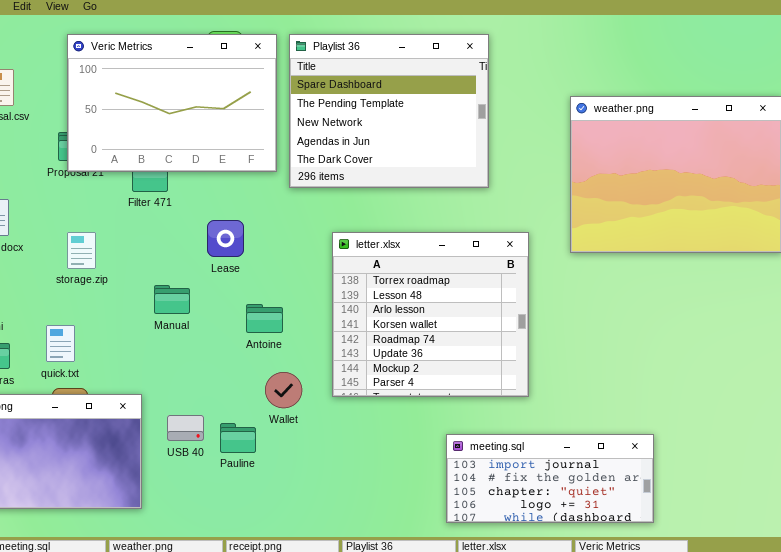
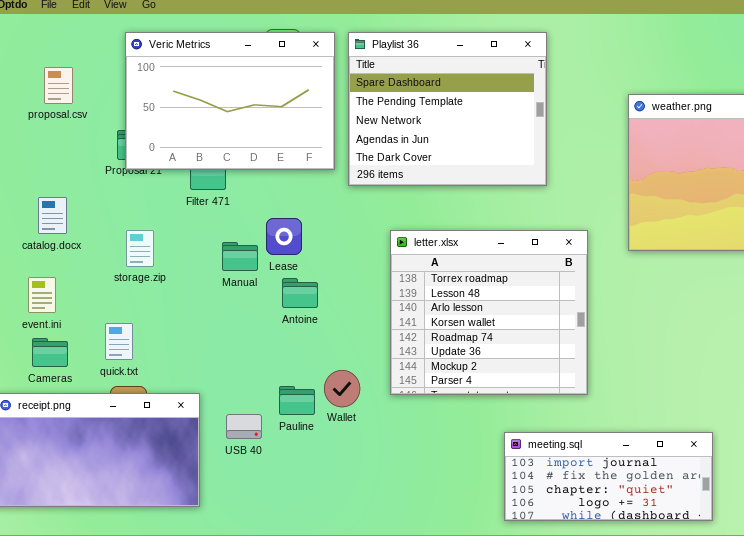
Manual: [154,285,190,314] -> [222,242,258,271], moved
Antoine: [246,304,283,333] -> [282,278,318,308], moved
Pauline: [220,423,256,453] -> [279,386,315,415], moved

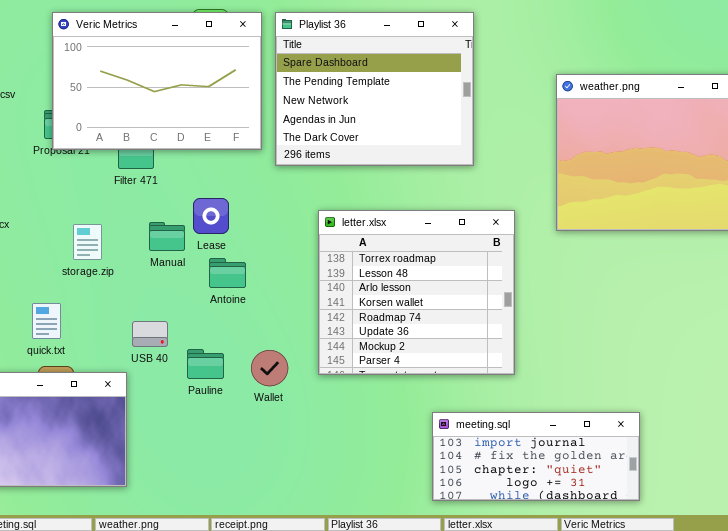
storage.zip: [126,230,154,267] -> [73,224,102,260], moved
Pauline: [279,386,315,415] -> [187,349,224,379], moved
USB 40: [226,414,262,439] -> [132,321,168,347], moved

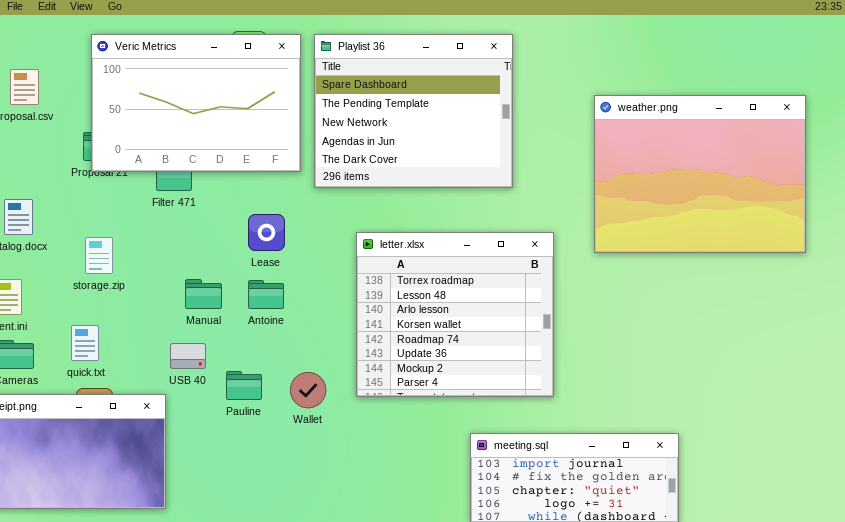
Lease: [193,198,229,234] -> [248,214,285,251], moved
Manual: [149,222,185,251] -> [185,279,222,309], moved
storage.zip: [73,224,102,260] -> [85,237,113,274], moved

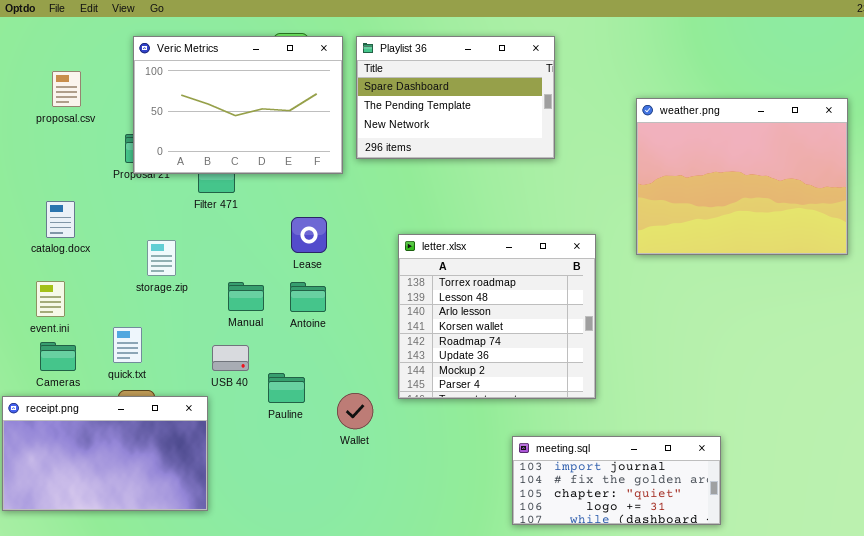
Playlist 36: [314,34,513,188] -> [356,36,555,159], resized
storage.zip: [85,237,113,274] -> [147,240,176,276], moved
Wallet: [290,372,326,408] -> [337,393,373,429], moved

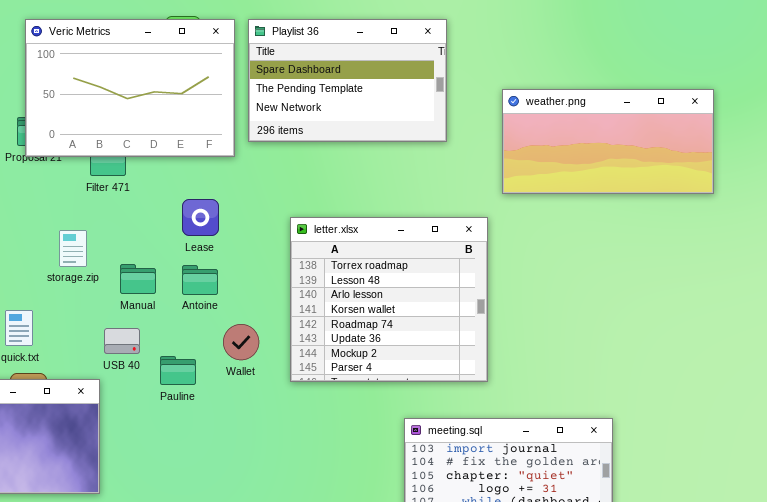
weather.png: [636,98,848,255] -> [502,89,714,194], moved, resized
storage.zip: [147,240,176,276] -> [59,230,87,267], moved
Wallet: [337,393,373,429] -> [223,324,259,360], moved

